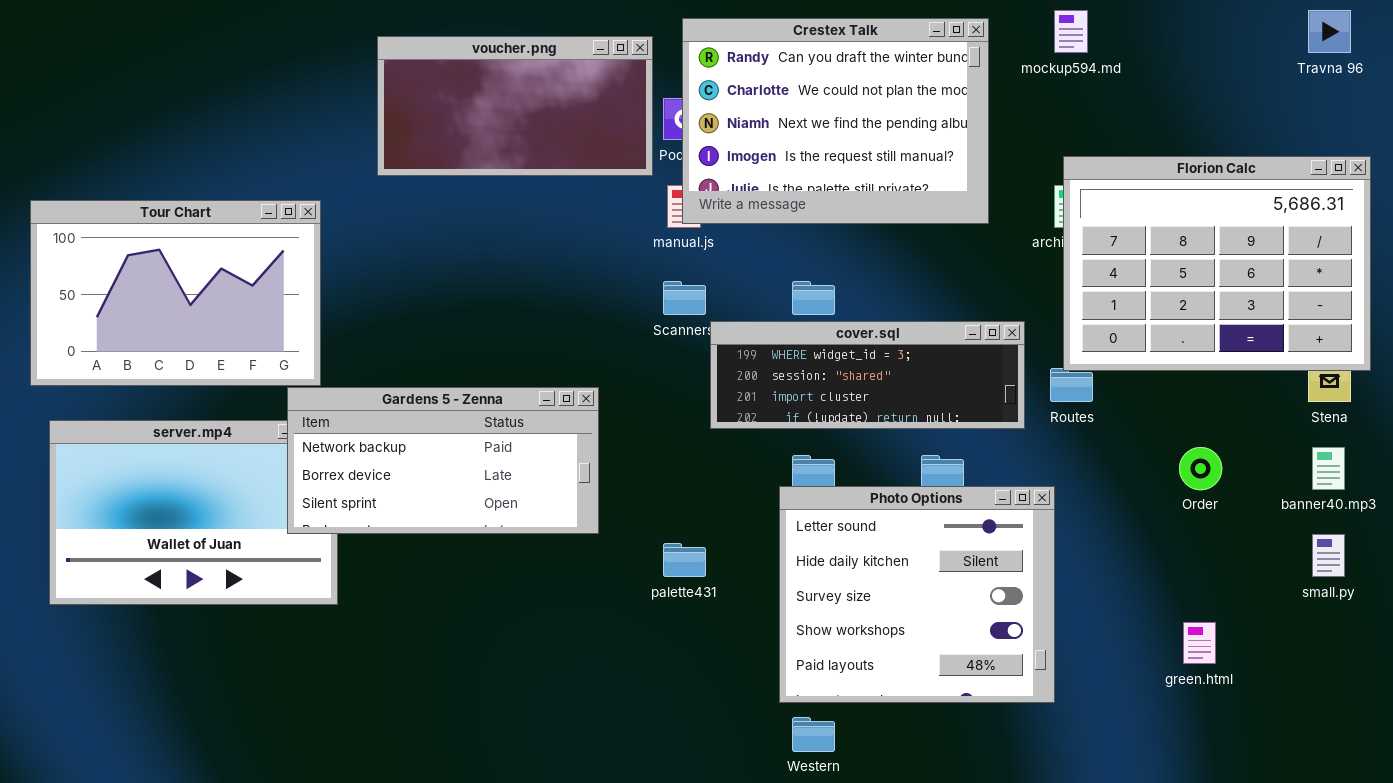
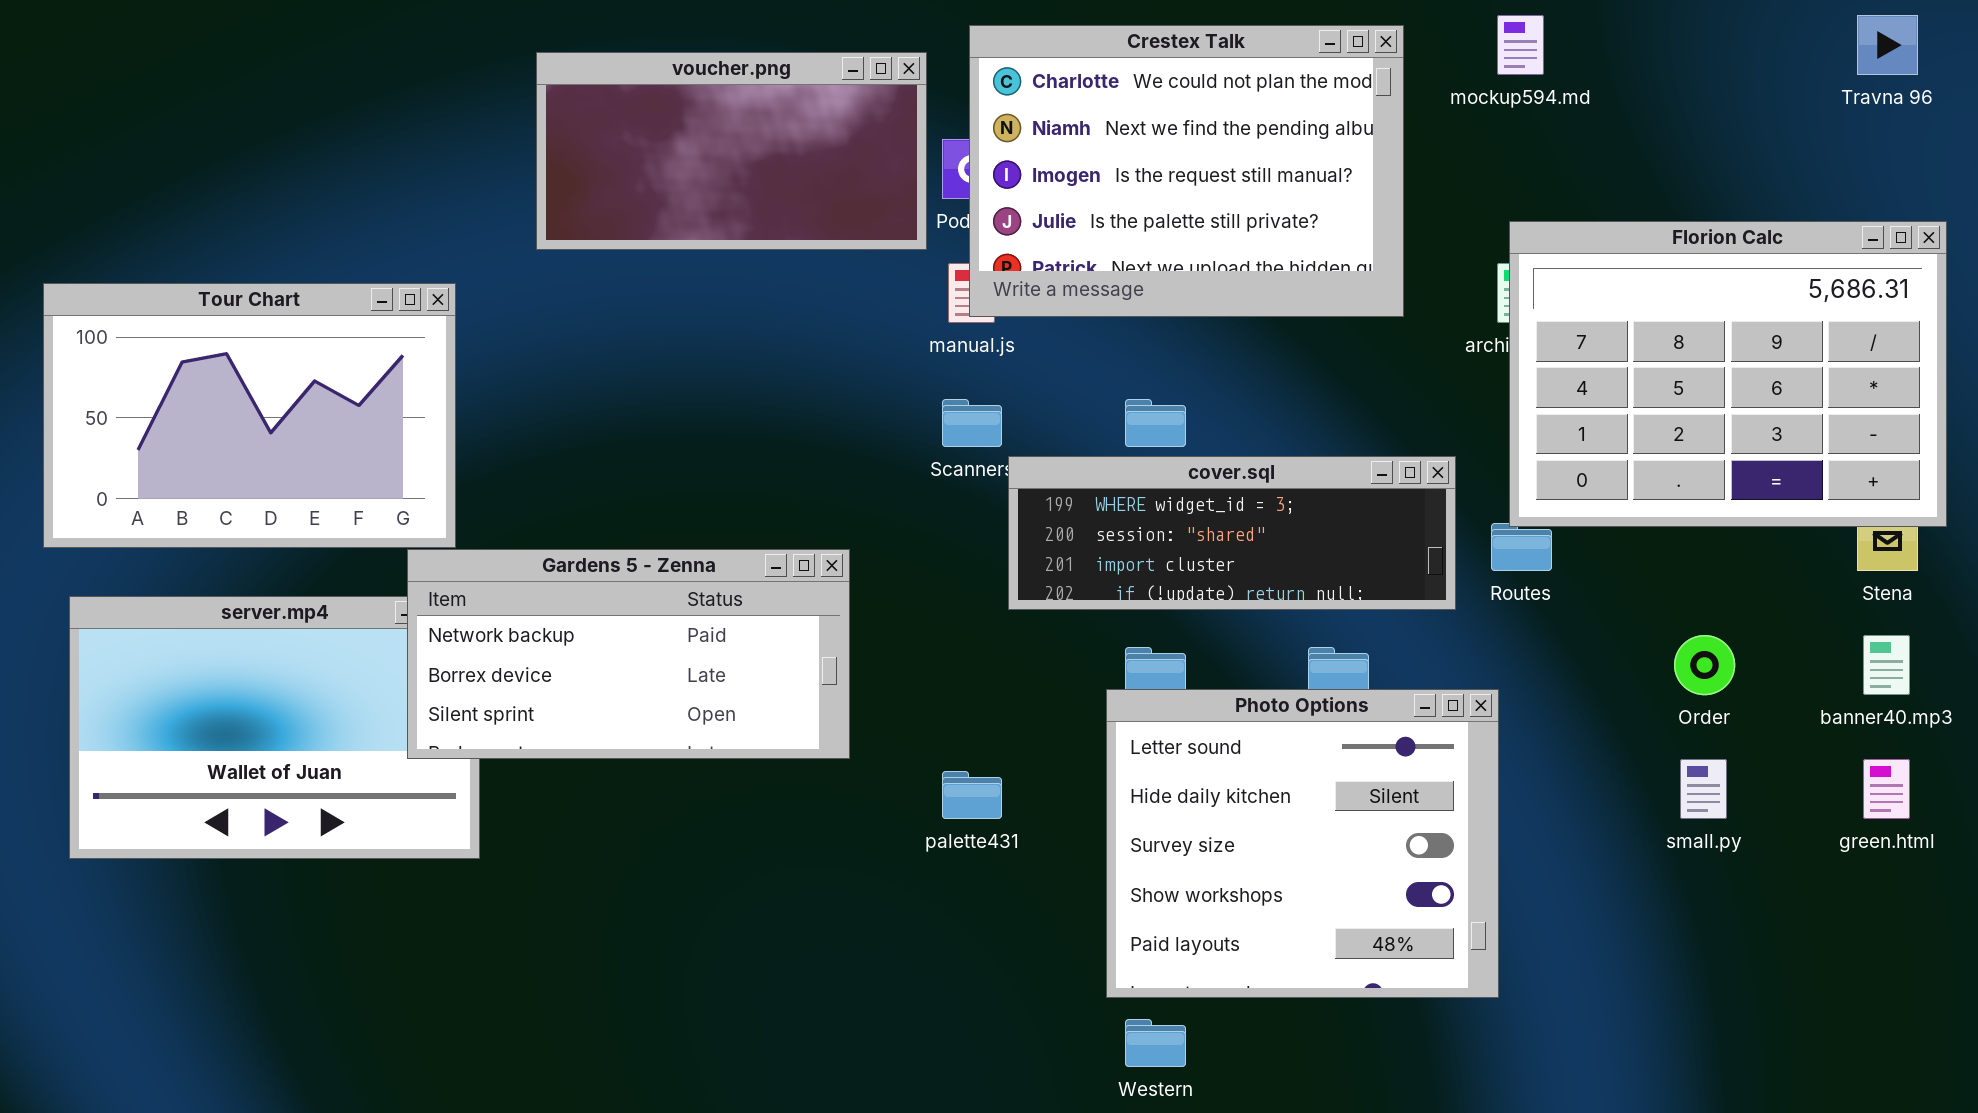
Crestex Talk: [682,18,989,224] -> [969,25,1404,317], scrolled down 1 row
small.py: [1312,534,1345,577] -> [1680,759,1727,819], moved
green.html: [1183,622,1216,664] -> [1863,759,1910,819], moved

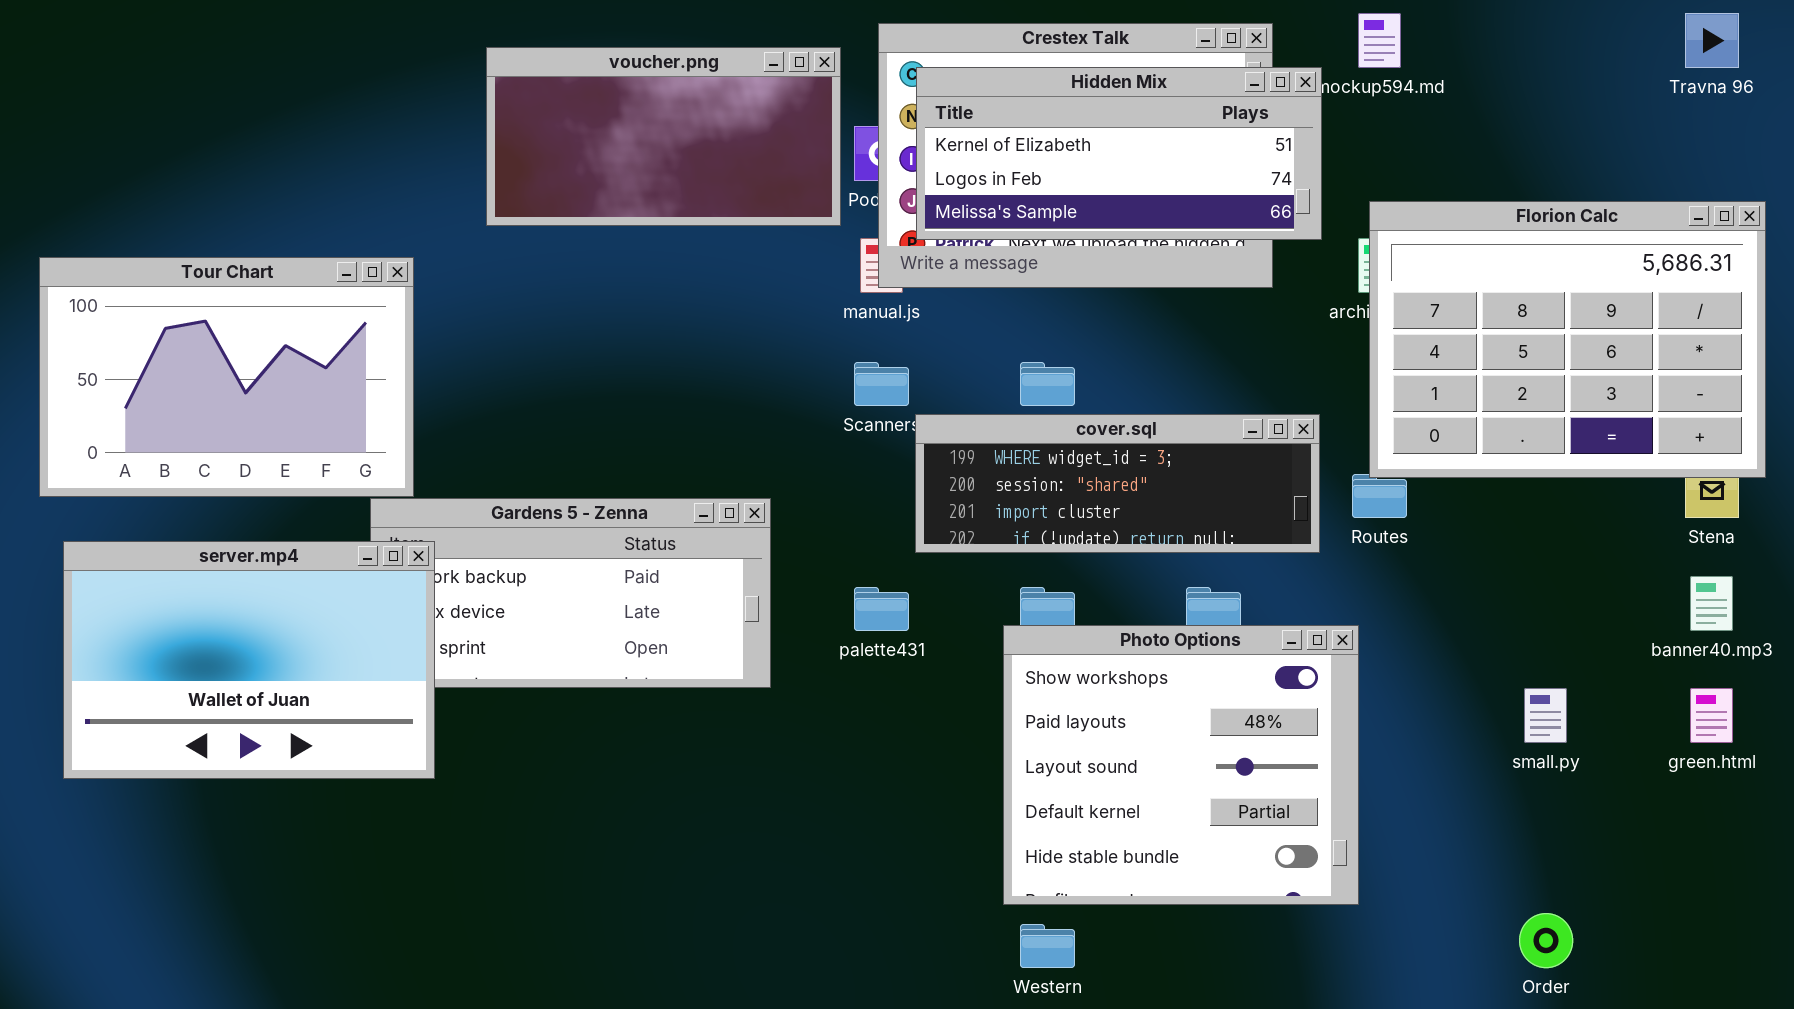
Hidden Mix: none -> [916,67,1322,240], opened
server.mp4: [69,596,480,859] -> [63,541,435,779], raised
Order: [1674,635,1735,695] -> [1519,913,1573,968], moved
Photo Options: [1106,689,1499,998] -> [1003,625,1359,905], scrolled down 3 rows
palette431: [942,771,1002,819] -> [854,587,909,631], moved

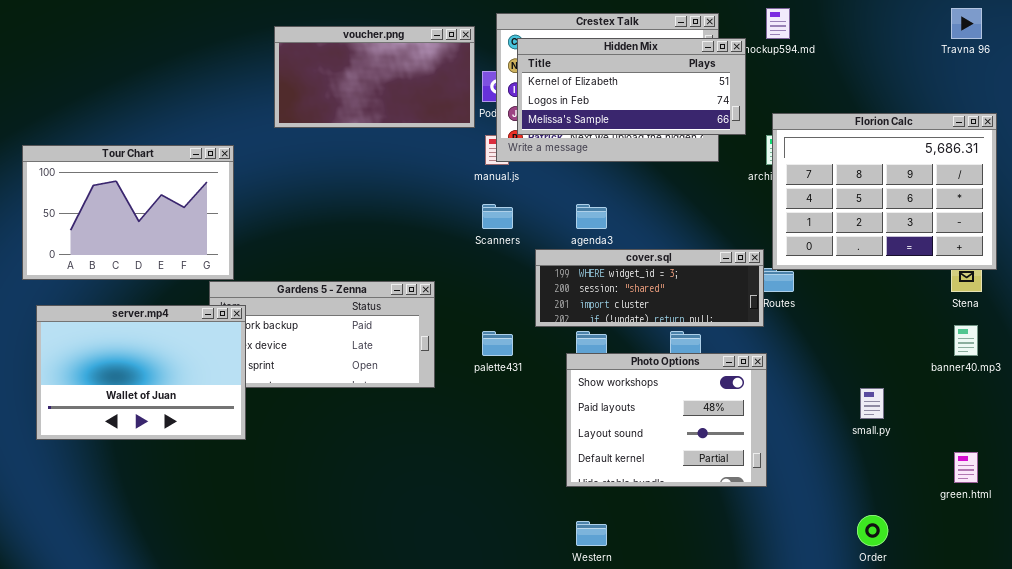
cover.sql: [915,414,1320,553] -> [535,249,764,327], moved
Photo Options: [1003,625,1359,905] -> [566,353,767,487], resized
green.html: [1690,688,1733,743] -> [954,452,978,483], moved

